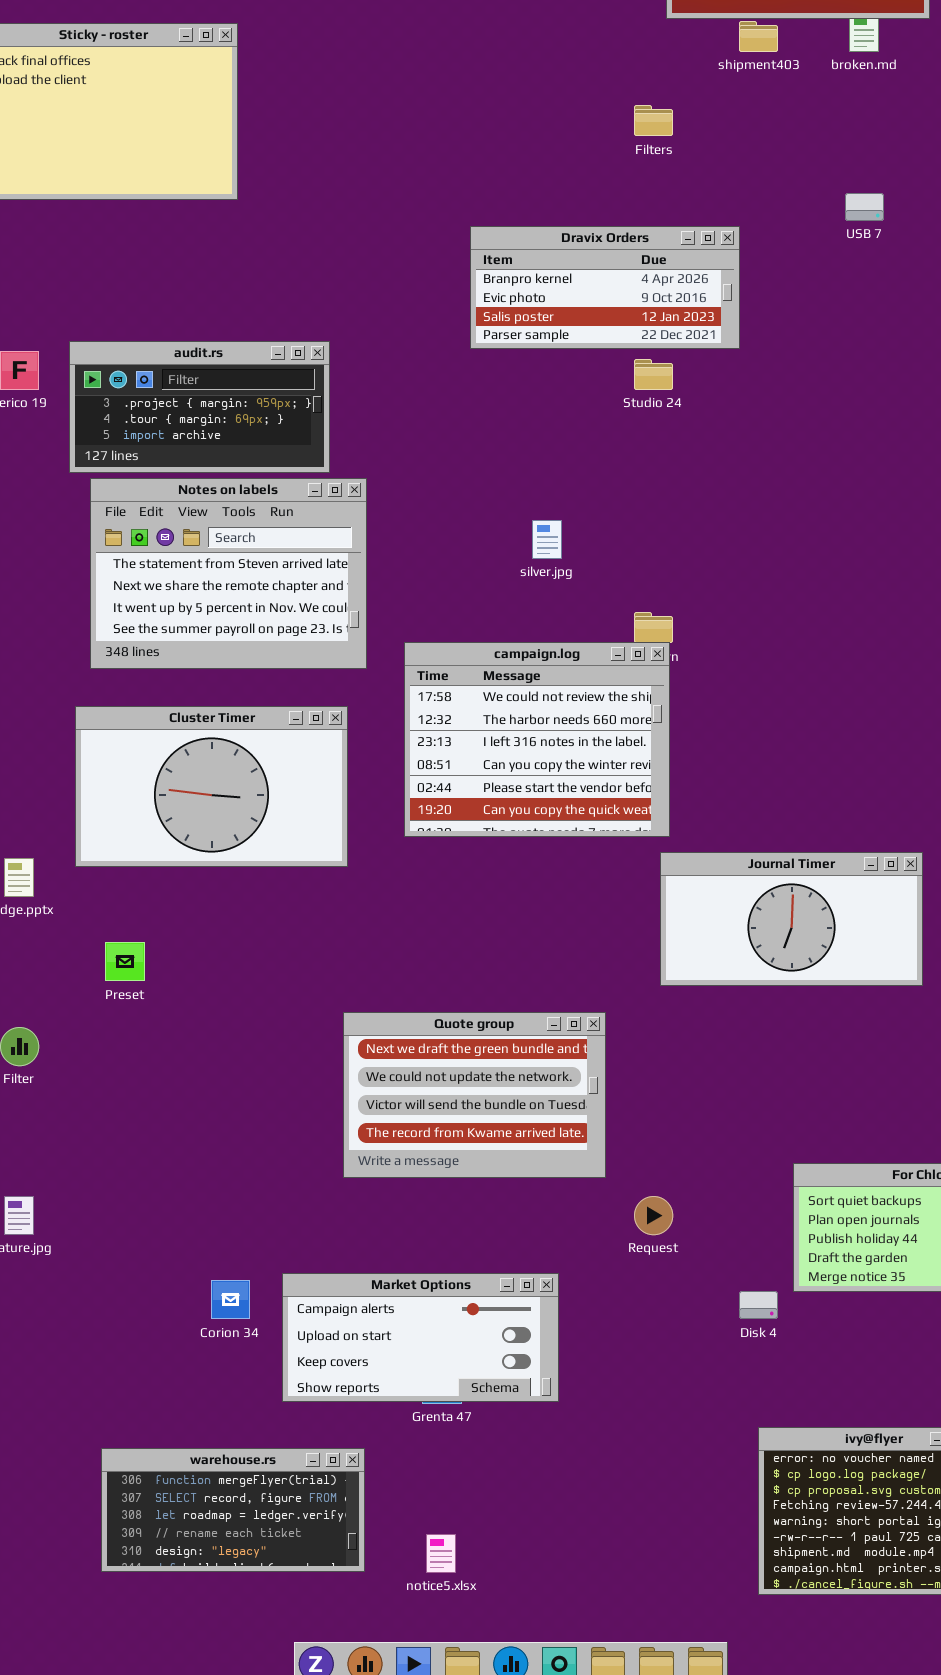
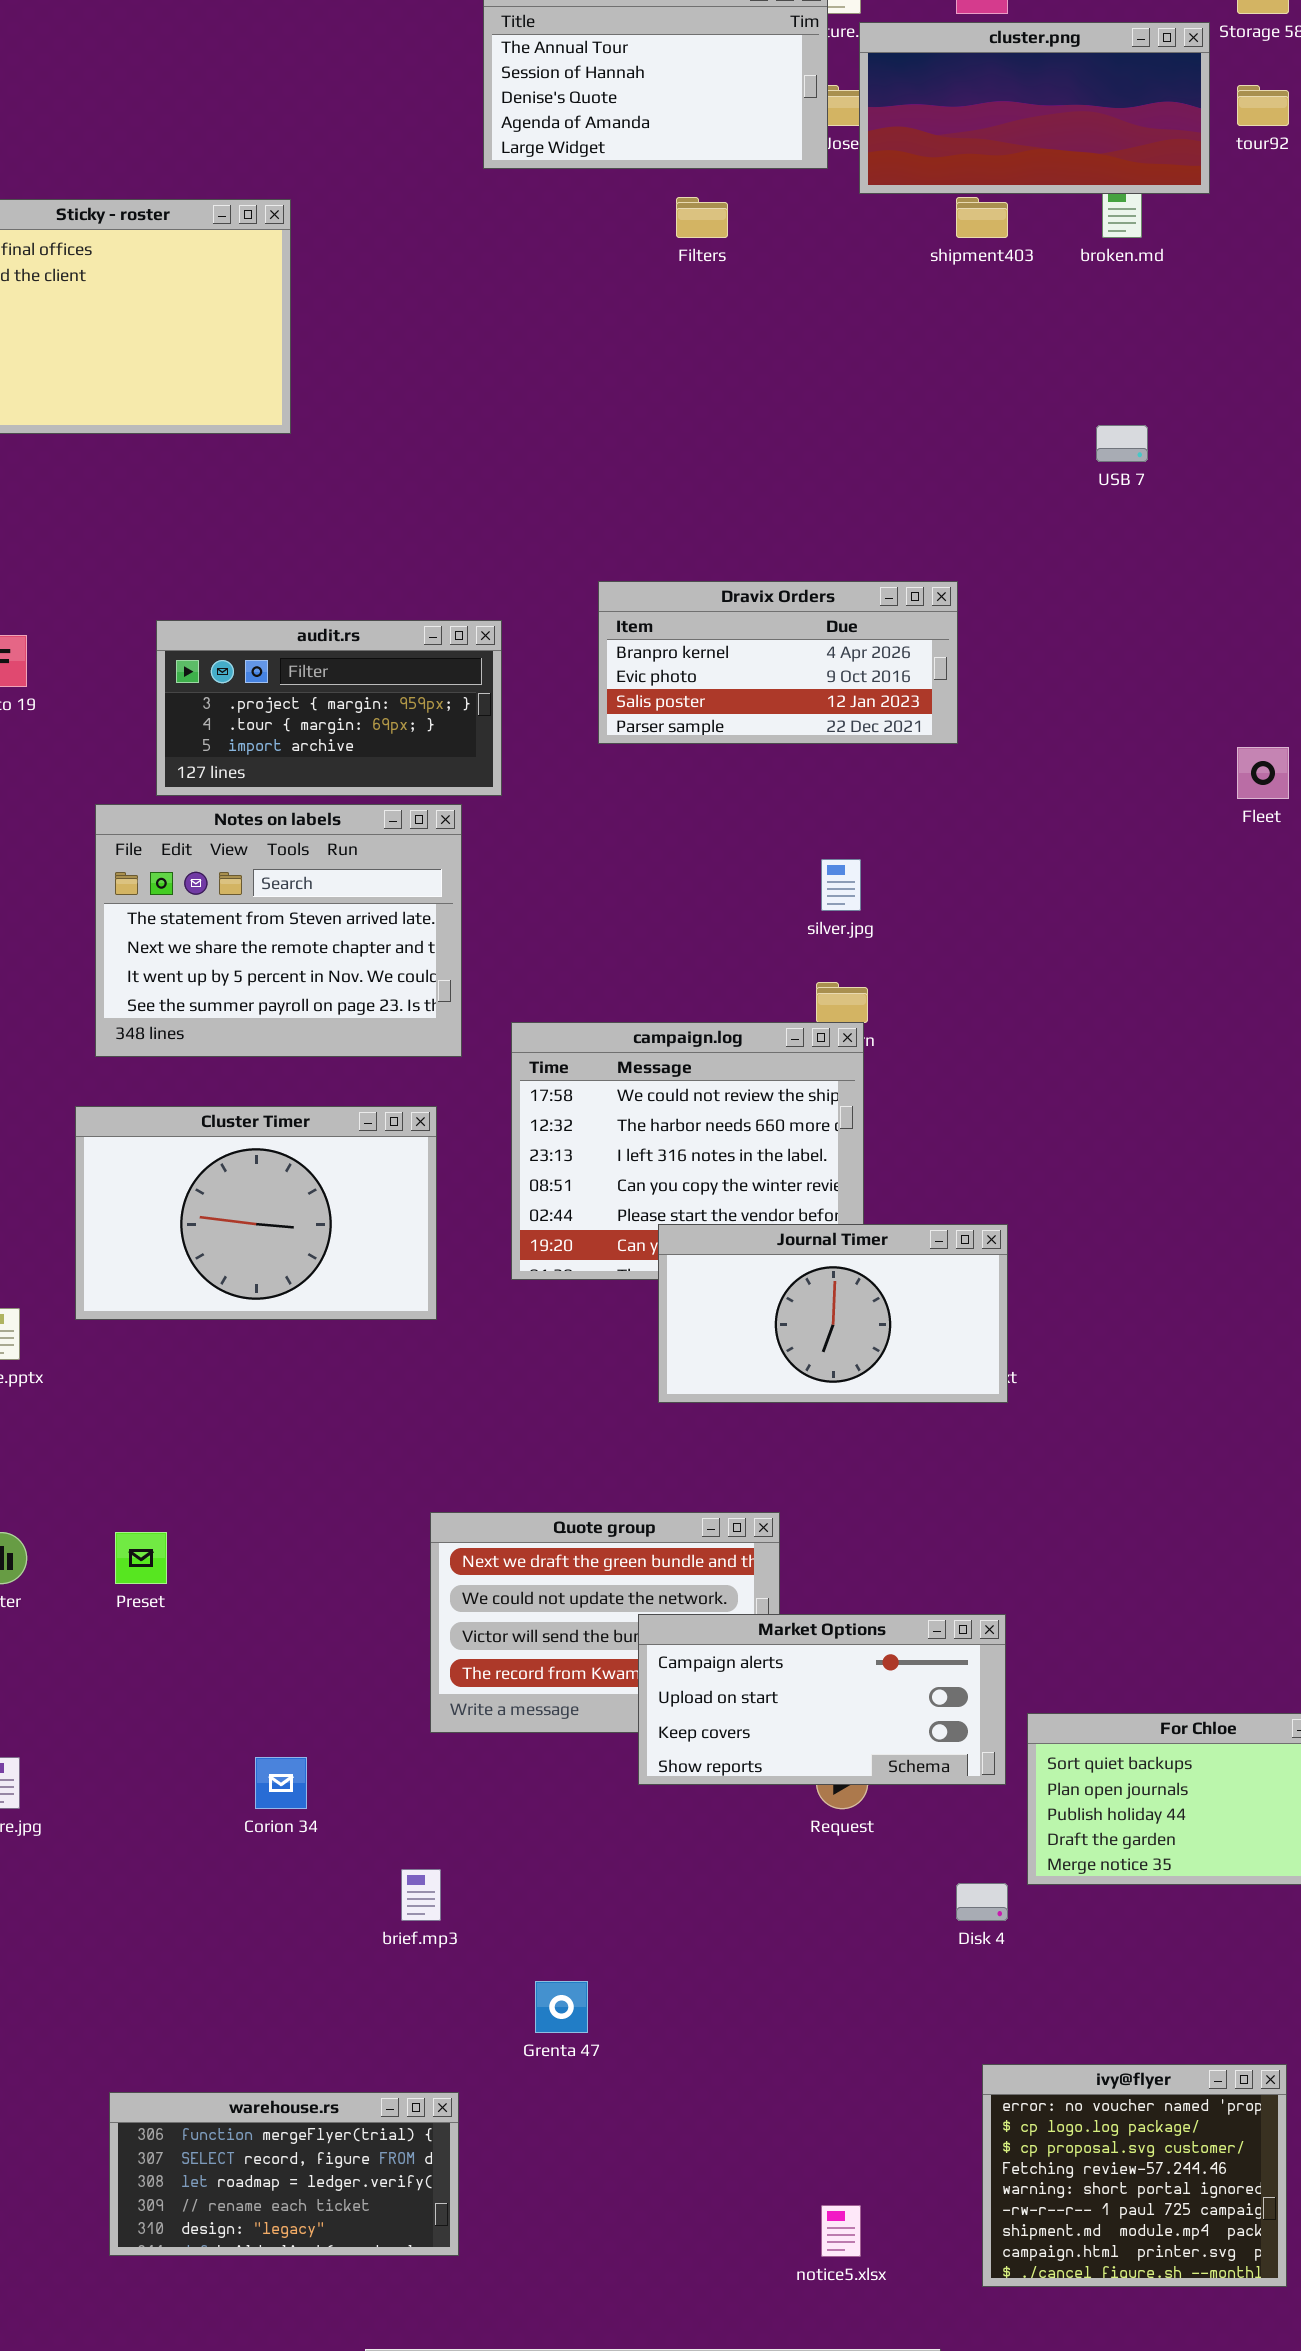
Filters: [634,105,673,136] -> [676,197,728,238], moved
Dravix Orders: [470,226,740,349] -> [598,581,958,744], moved
audit.rs: [69,341,330,473] -> [156,620,502,796], moved
silver.jpg: [532,520,562,559] -> [821,859,861,911], moved
Journal Timer: [660,852,923,986] -> [658,1224,1008,1403], moved
Preset: [105,942,145,981] -> [115,1532,167,1584], moved
Market Options: [282,1273,559,1402] -> [638,1614,1006,1785], moved
Corion 34: [211,1280,250,1319] -> [255,1757,307,1809], moved
notice5.xlsx: [426,1534,456,1573] -> [821,2205,861,2257], moved

